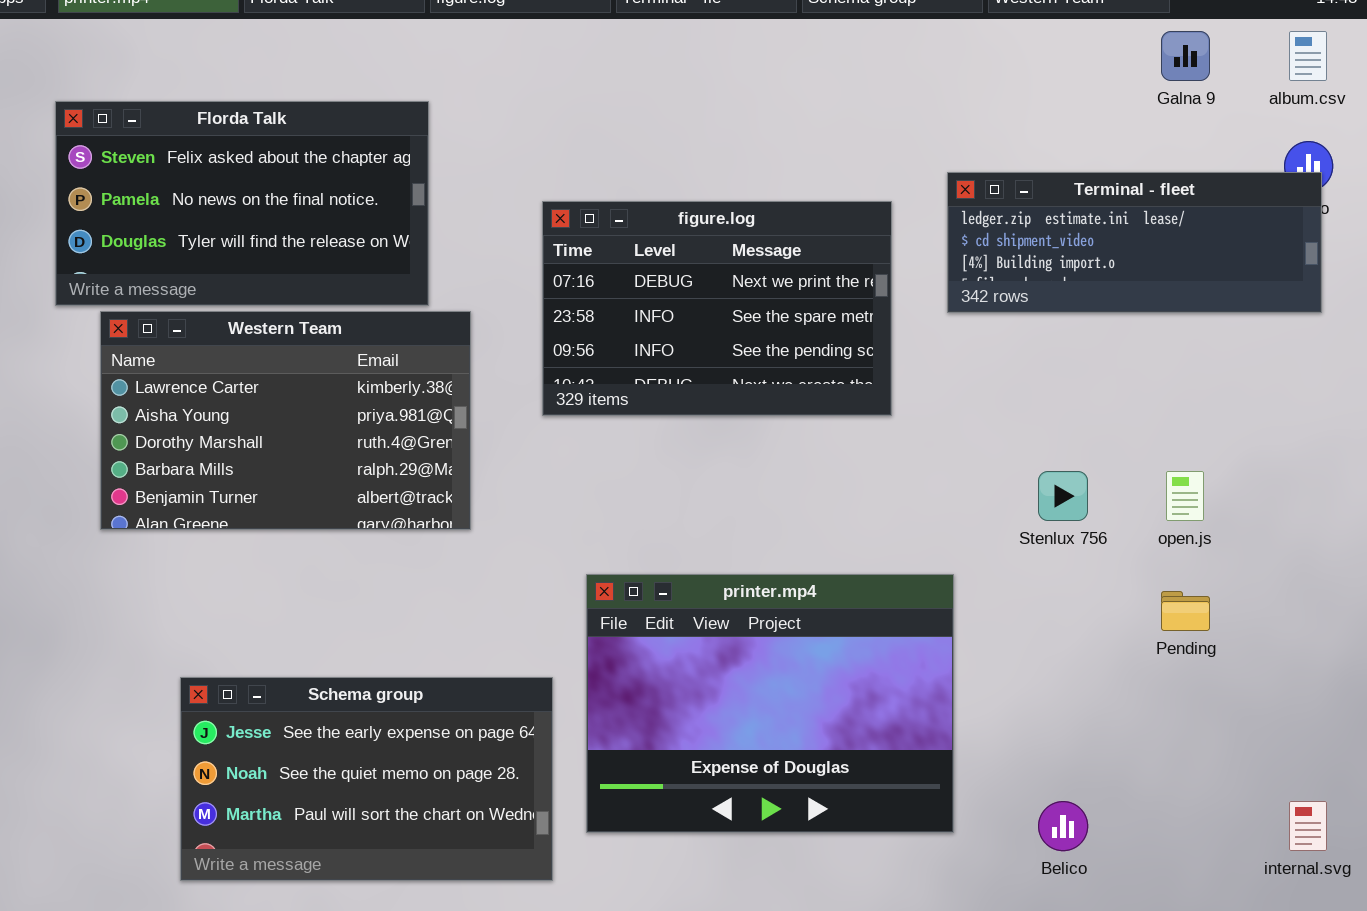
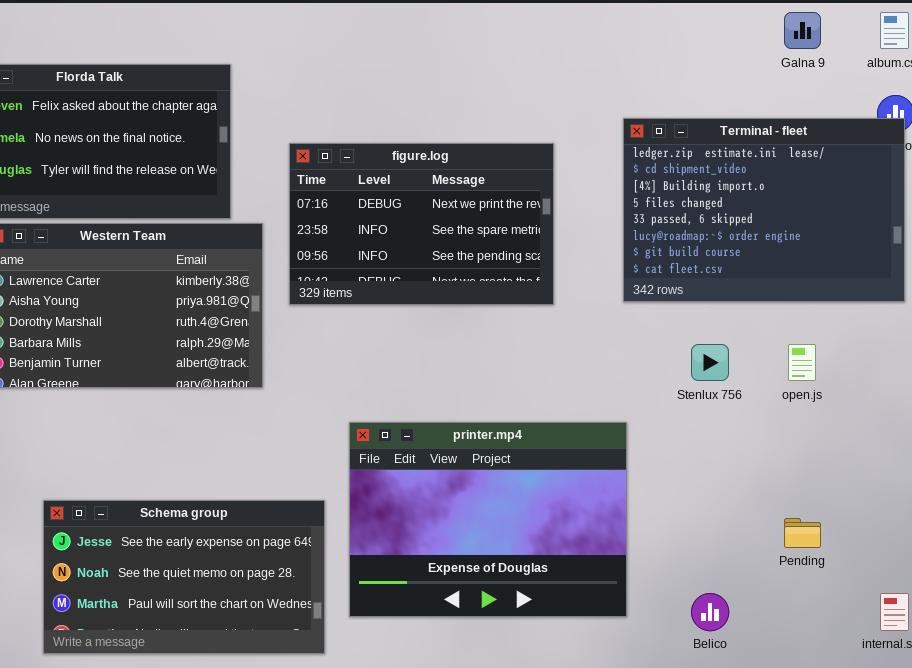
Terminal - fleet: [947,172,1322,313] -> [623,118,905,302], resized
figure.log: [542,201,892,416] -> [289,143,554,305], moved
Pending: [1161,591,1210,631] -> [784,518,821,548], moved

